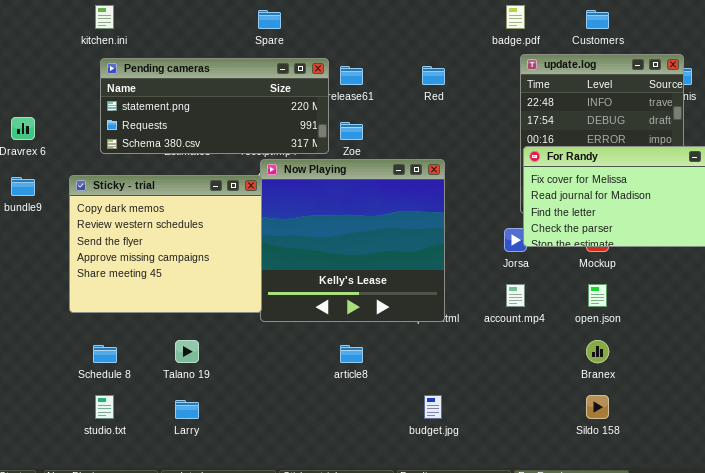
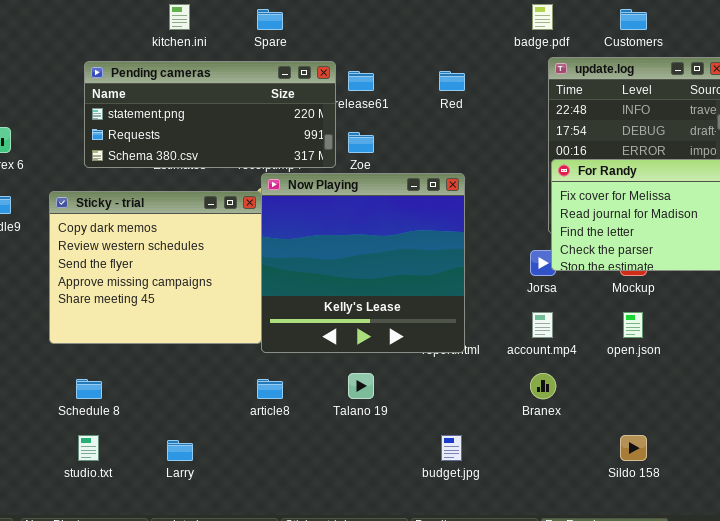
kitchen.ini: [95,5,114,29] -> [169,4,190,30], moved
Talano 19: [175,340,199,363] -> [348,373,374,399], moved
Branex: [586,340,609,363] -> [530,373,556,399], moved
article8: [340,345,363,363] -> [257,379,283,399], moved

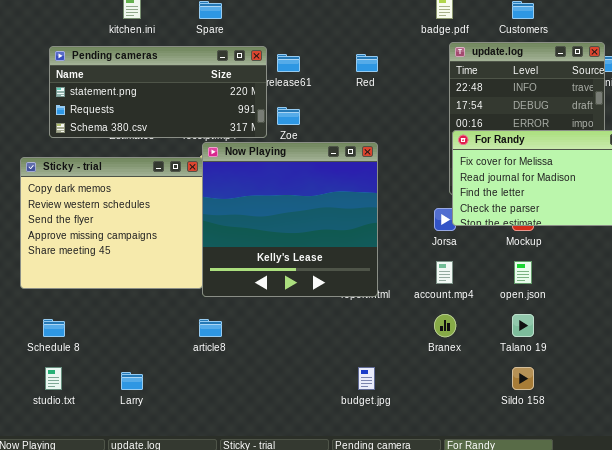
Talano 19: [348,373,374,399] -> [512,314,534,337], moved

